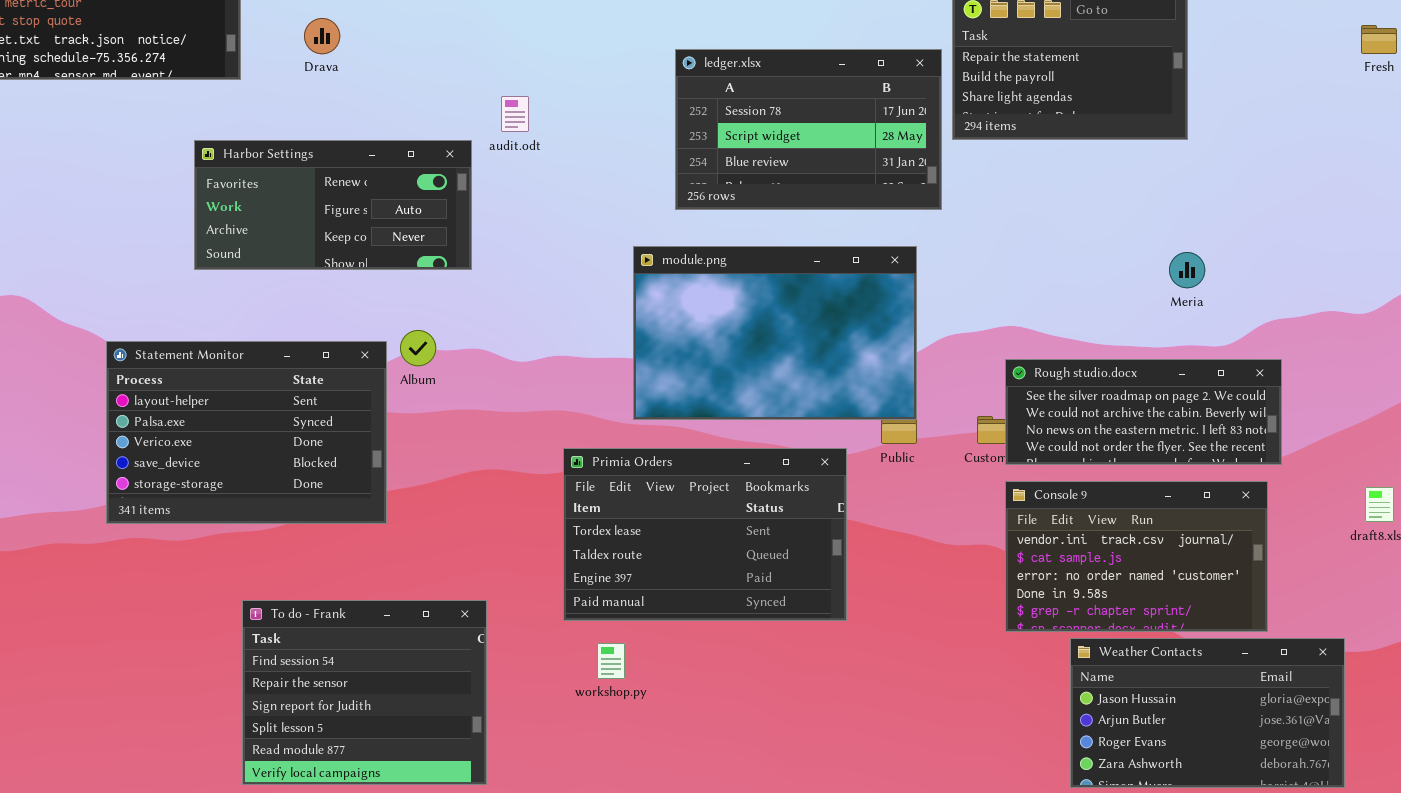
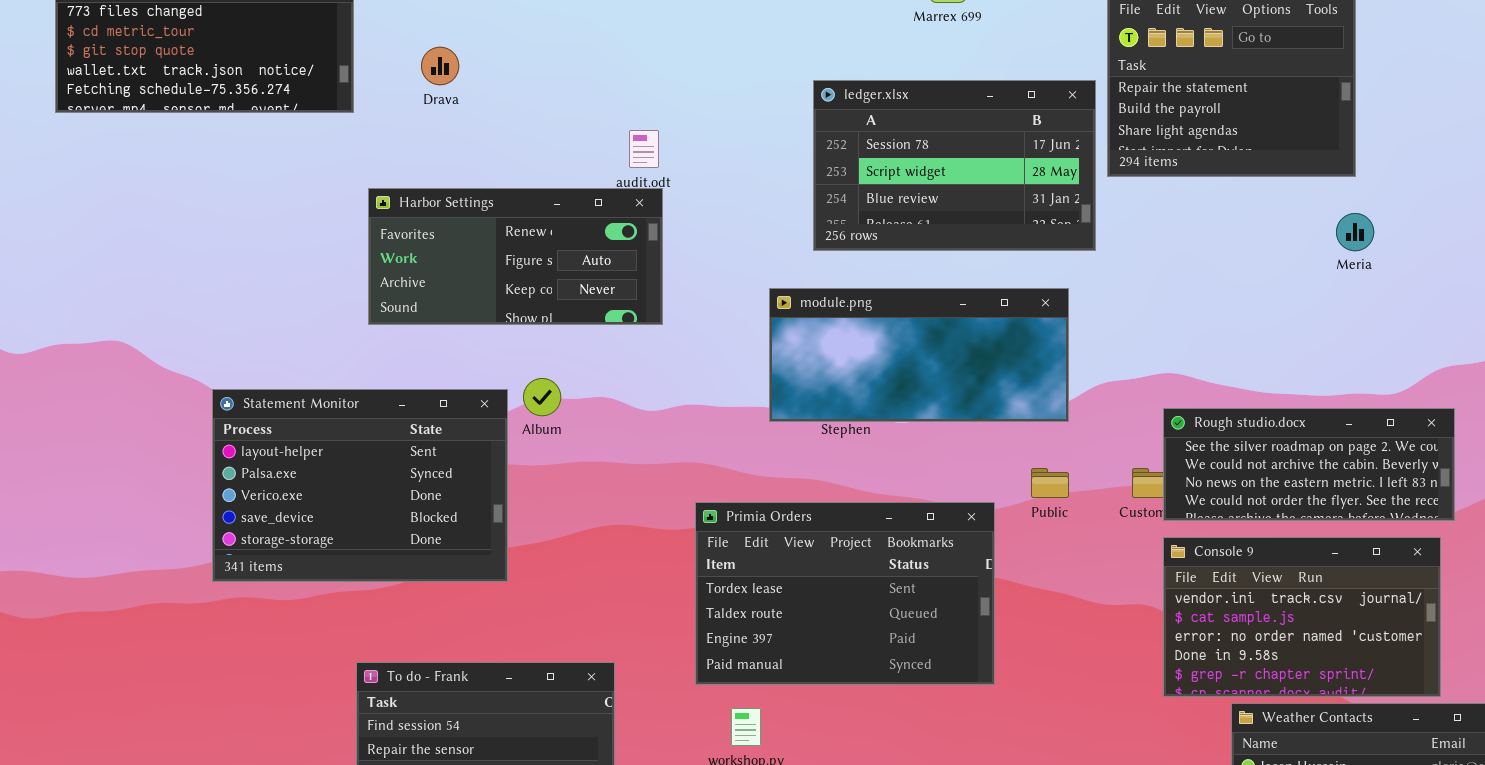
Harbor Settings: [194,140,472,270] -> [368,188,663,325], moved
module.png: [633,246,917,420] -> [769,288,1069,422], resized
Meria: [1169,252,1205,288] -> [1336,213,1374,251], moved

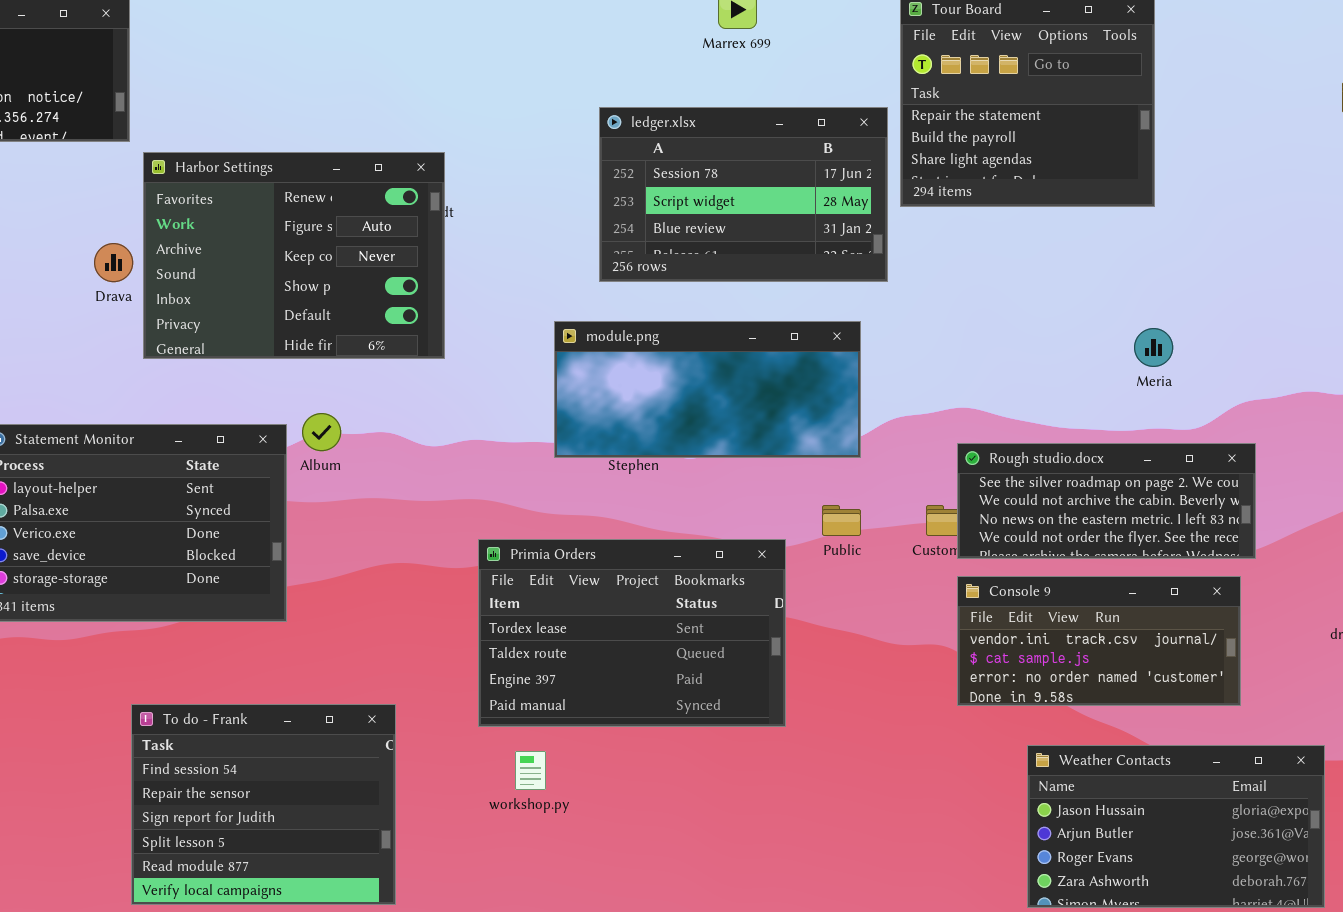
Drava: [421,47,459,85] -> [94,243,133,282], moved
Harbor Settings: [368,188,663,325] -> [143,152,445,359], resized
Meria: [1336,213,1374,251] -> [1134,328,1173,367], moved
Console 9: [1163,537,1441,697] -> [957,576,1241,706], resized

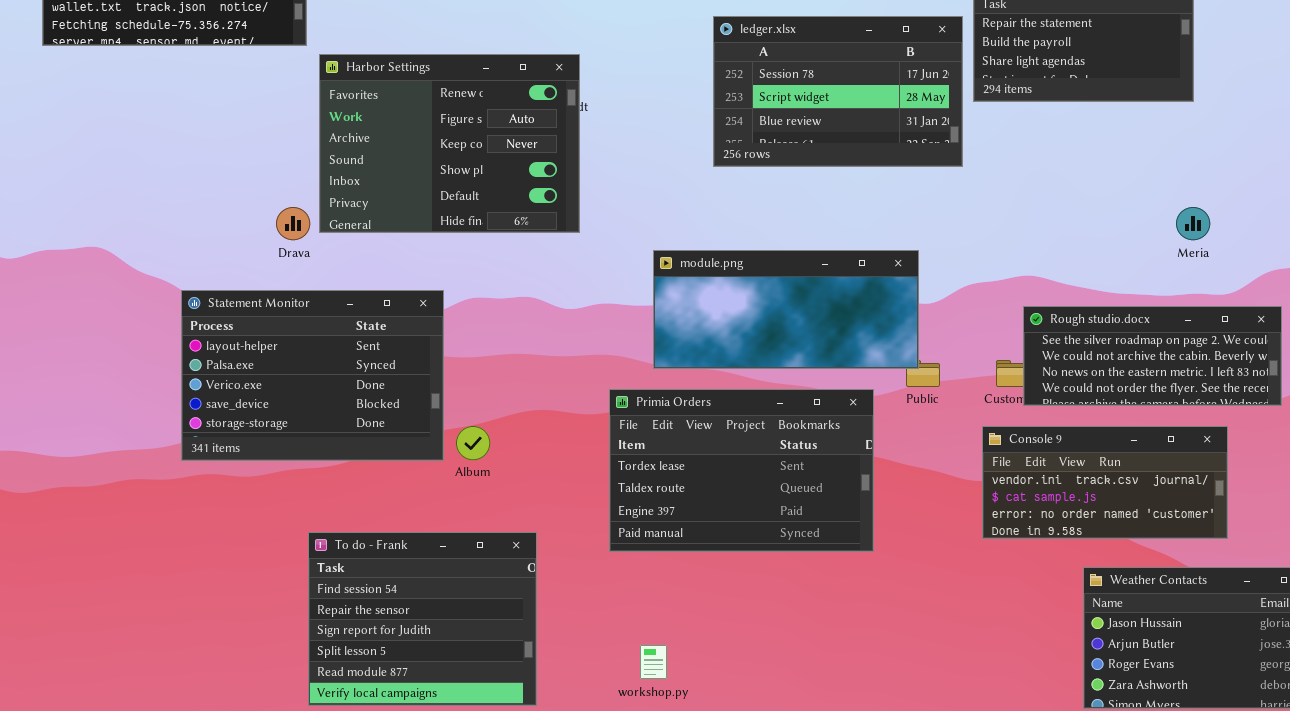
Drava: [94,243,133,282] -> [276,207,310,240], moved
module.png: [554,321,861,458] -> [653,250,919,369], moved
Album: [302,413,341,451] -> [456,426,490,460], moved
Console 9: [957,576,1241,706] -> [982,426,1228,539], moved
workshop.py: [515,751,546,790] -> [640,645,667,679], moved

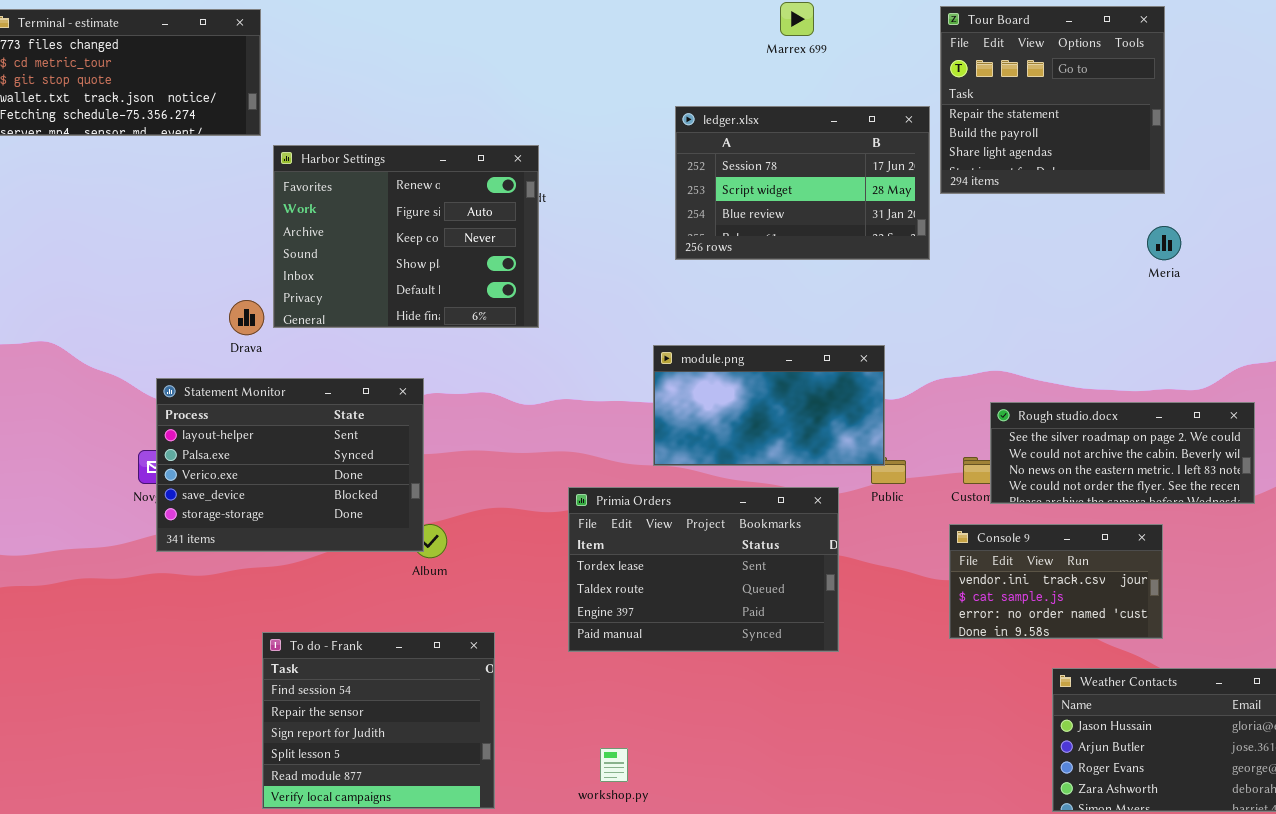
Meria: [1176,207,1210,240] -> [1147,226,1181,260], moved
module.png: [653,250,919,369] -> [653,345,885,466], resized
Statement Monitor: [181,290,444,461] -> [156,378,424,552], moved
Console 9: [982,426,1228,539] -> [949,524,1163,639], resized

